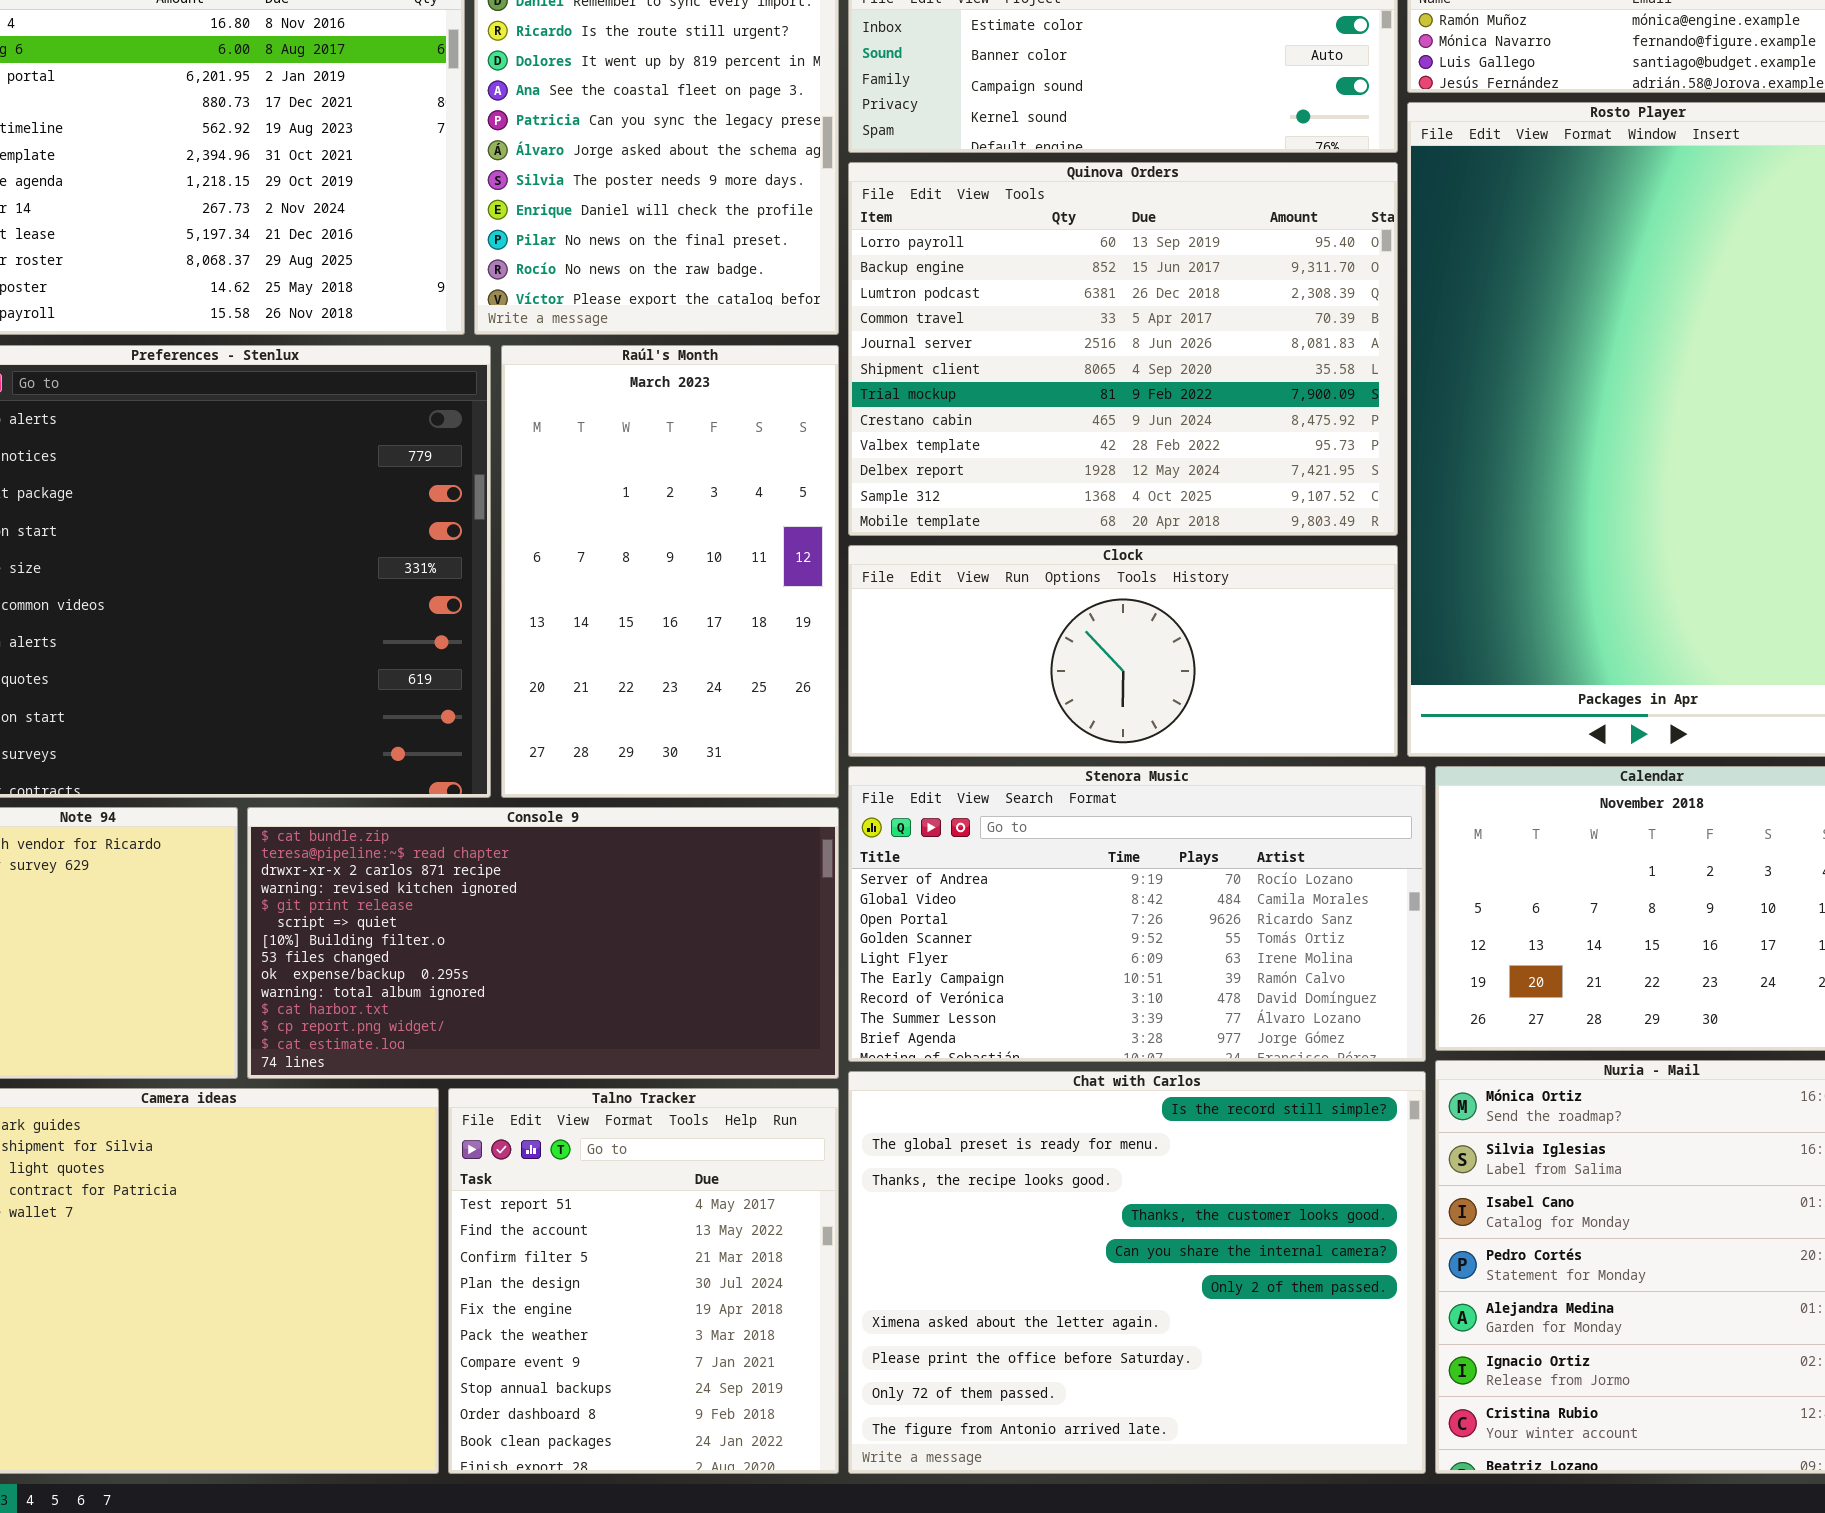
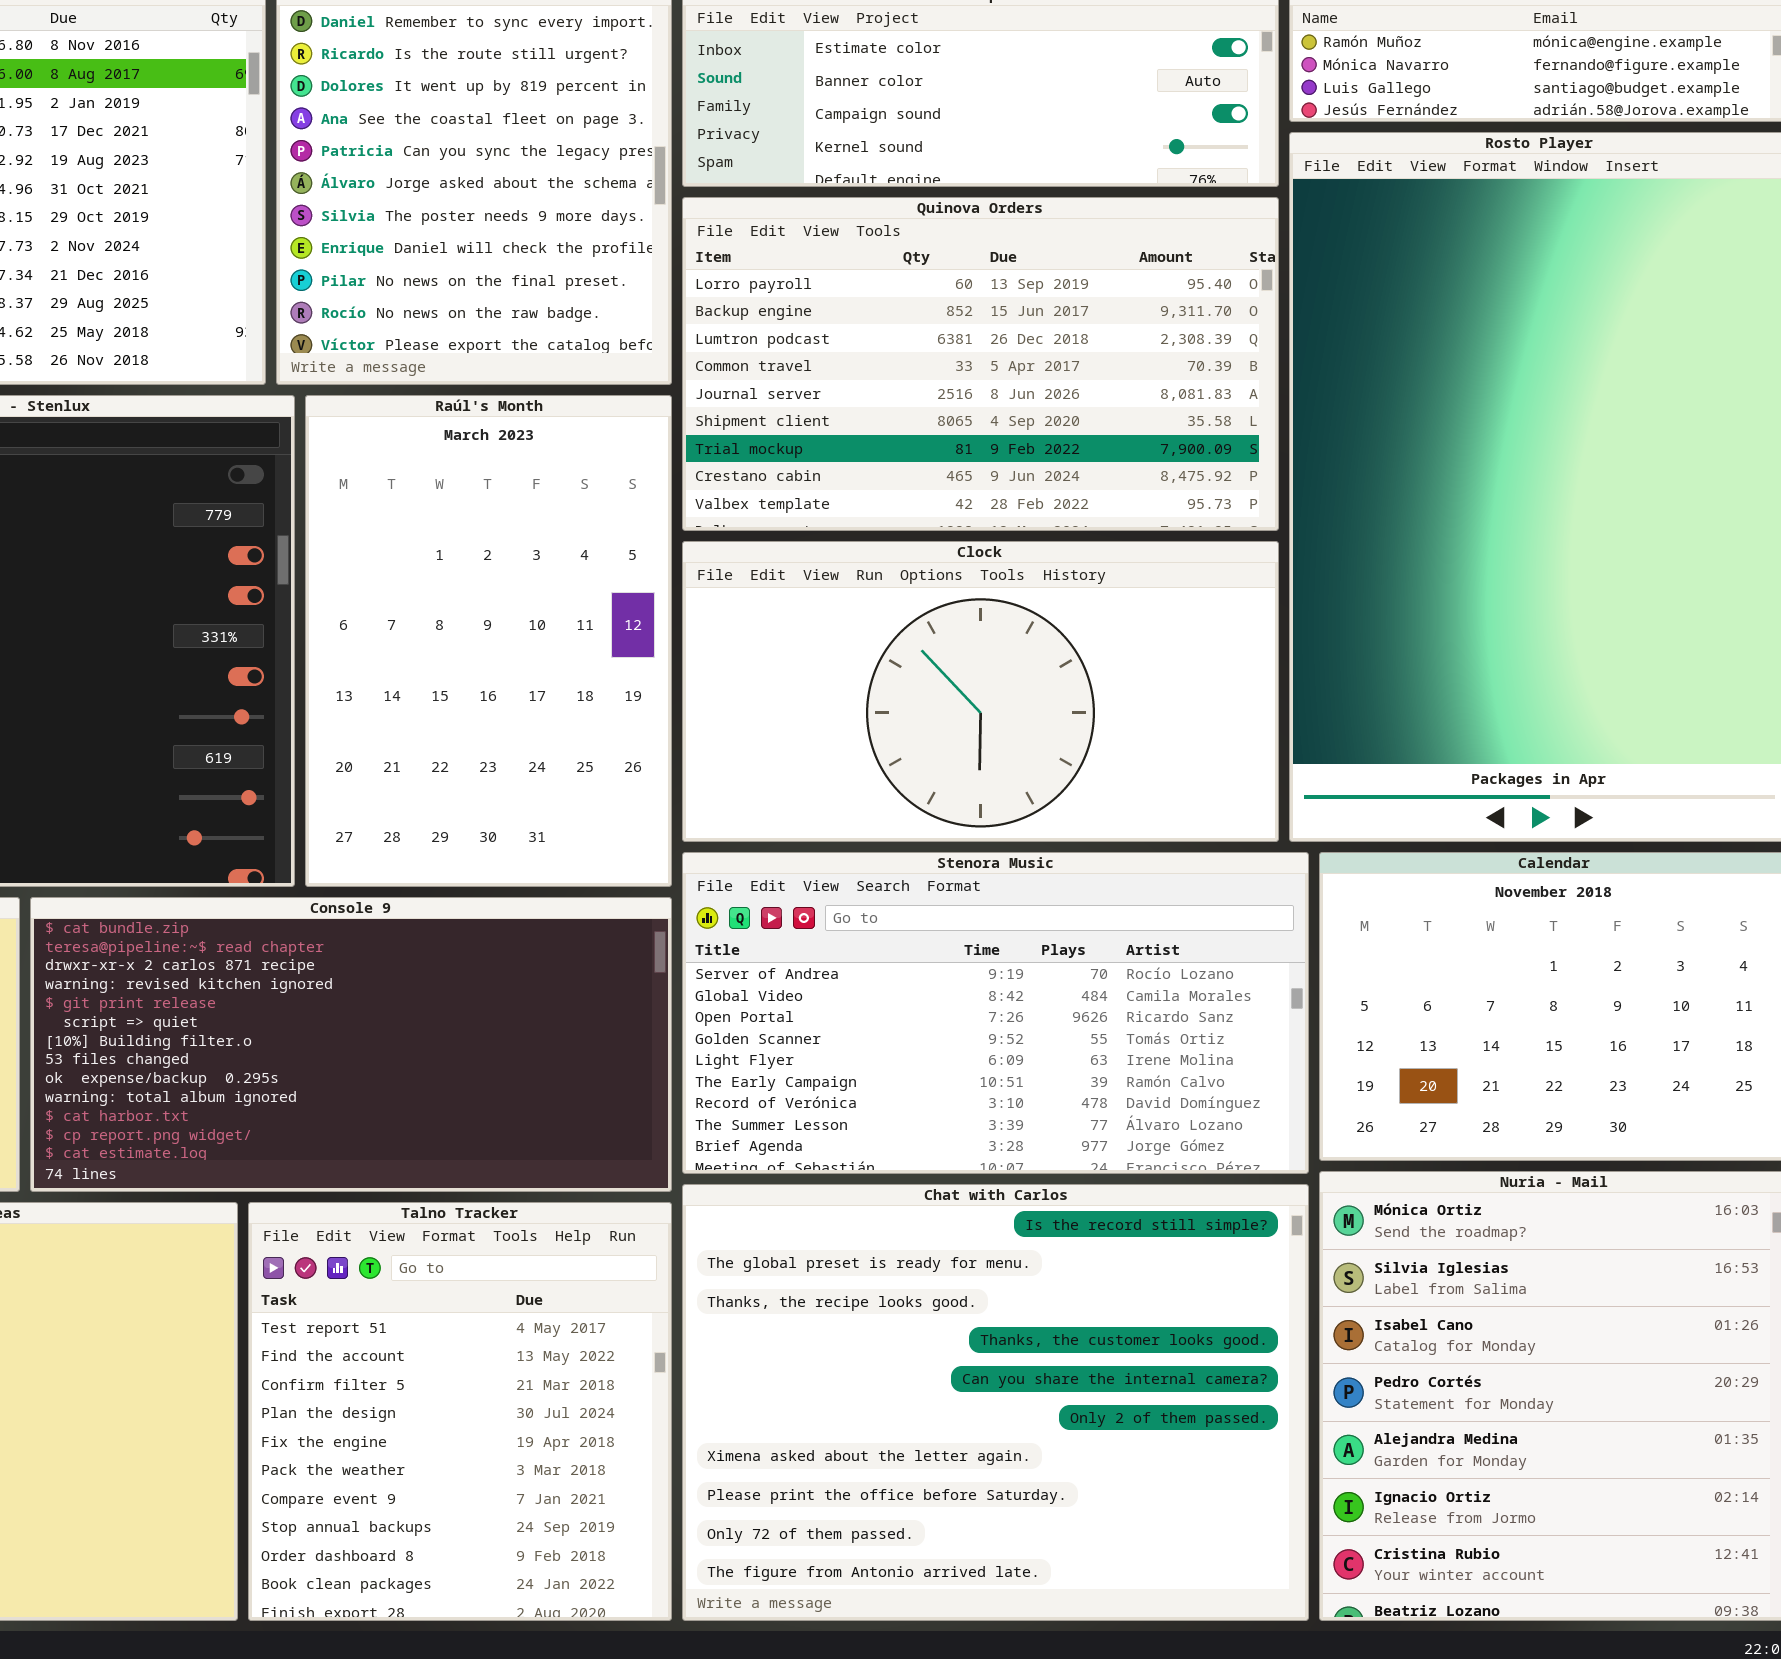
Quinova Orders: [848,162,1398,536] -> [682,197,1279,531], resized
Clock: [848,545,1398,757] -> [682,541,1279,842], resized

